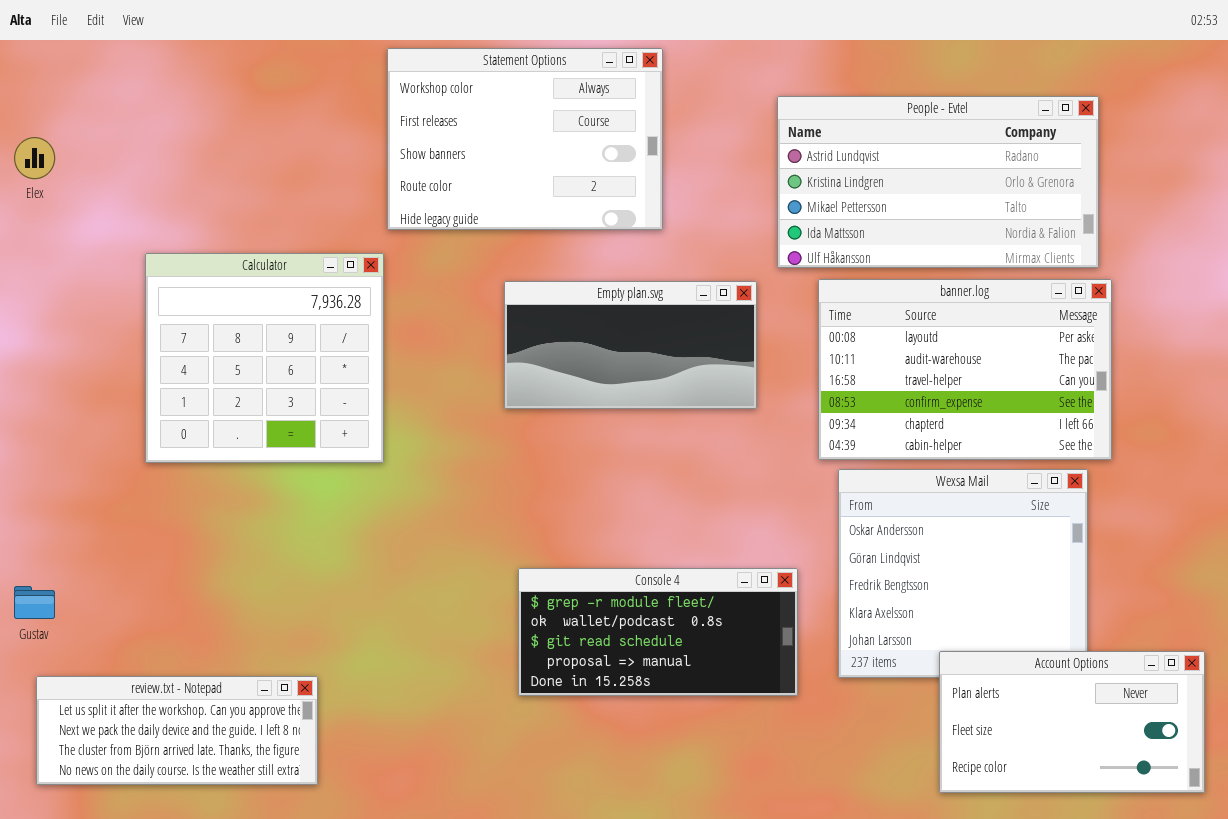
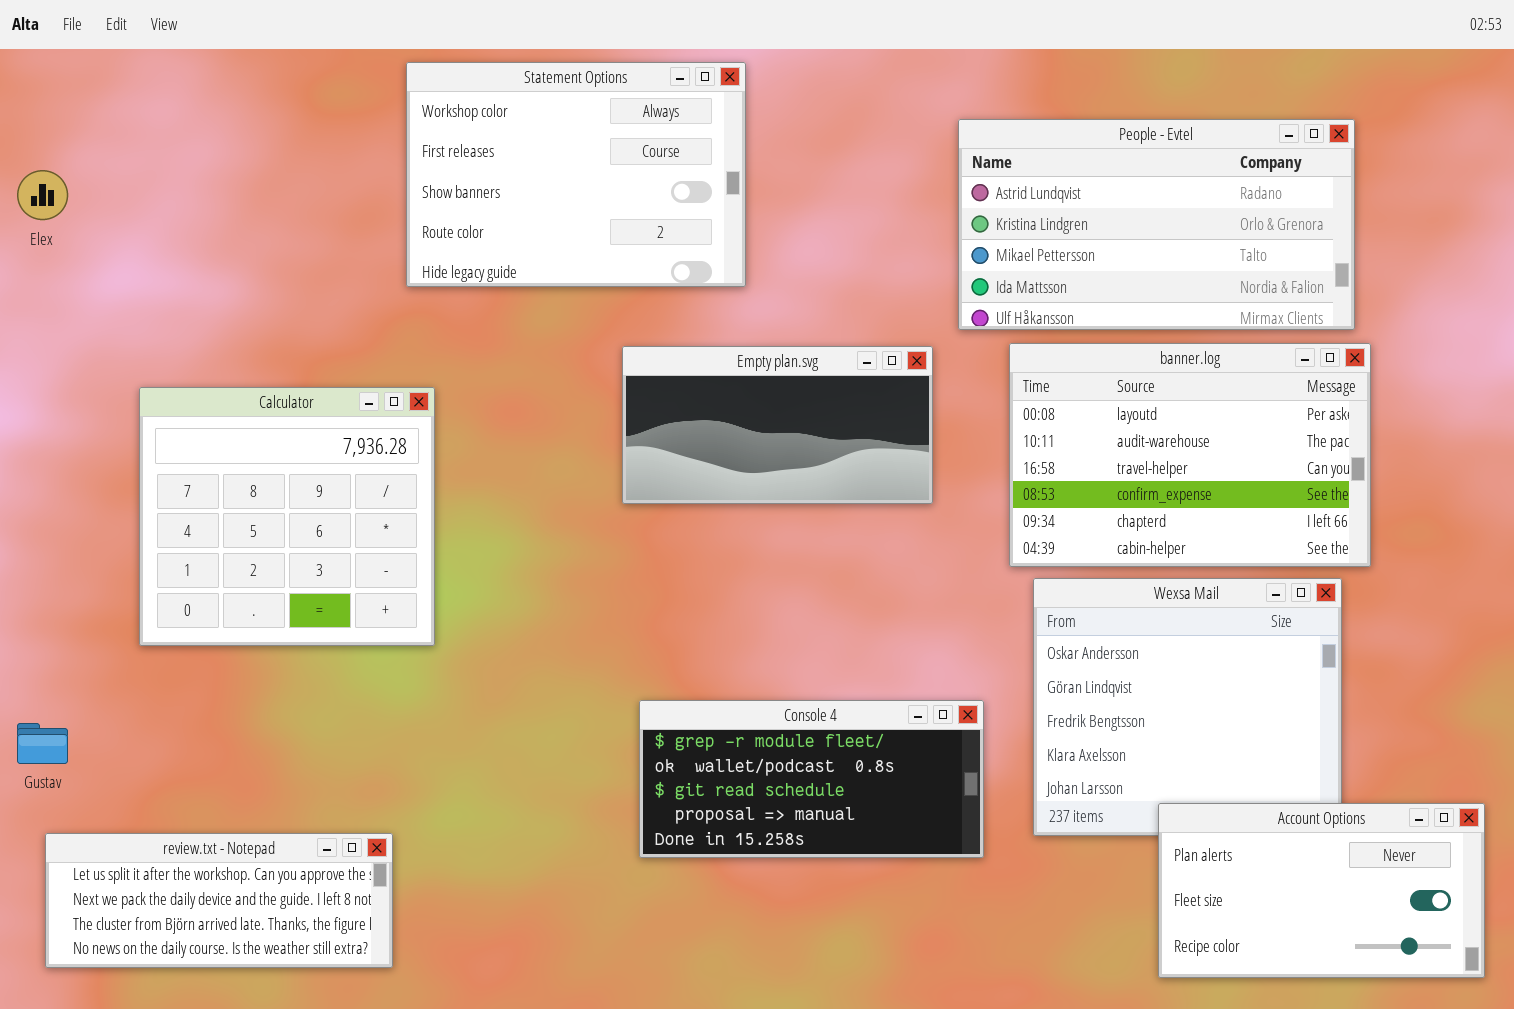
Statement Options: [387,48,663,230] -> [406,62,746,287], moved
Calculator: [145,253,384,463] -> [139,387,435,646], moved

